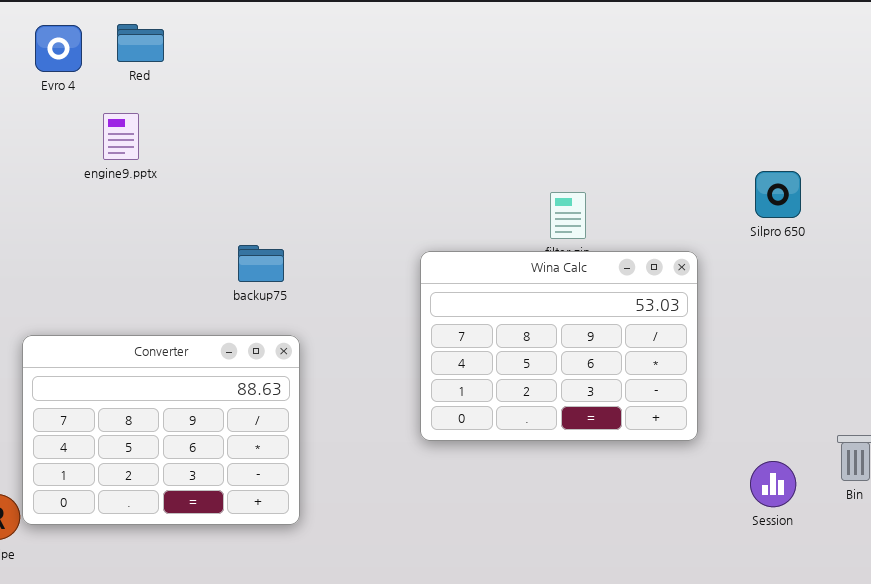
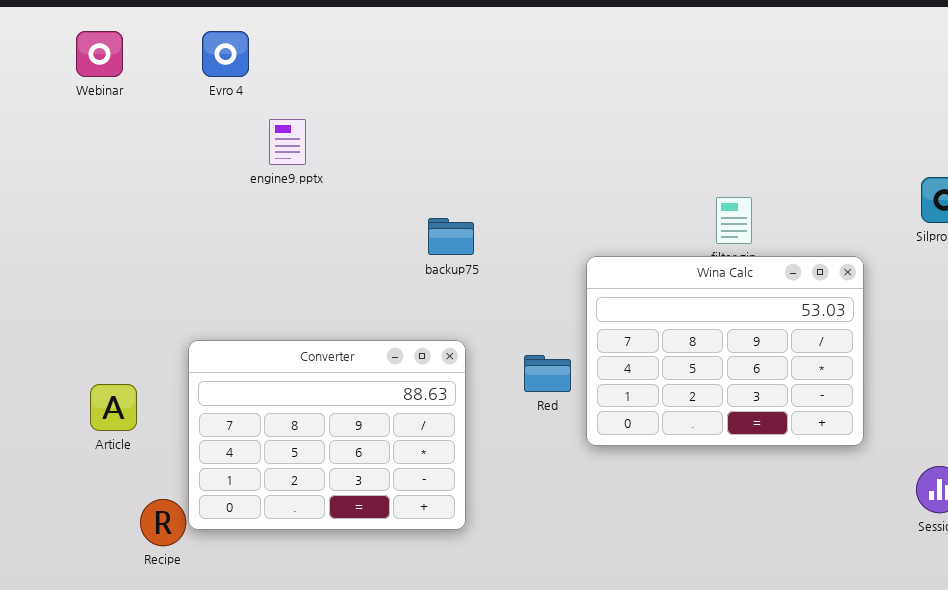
Red: [117,24,164,62] -> [524,355,571,392], moved
backup75: [238,245,284,282] -> [428,218,474,255], moved

